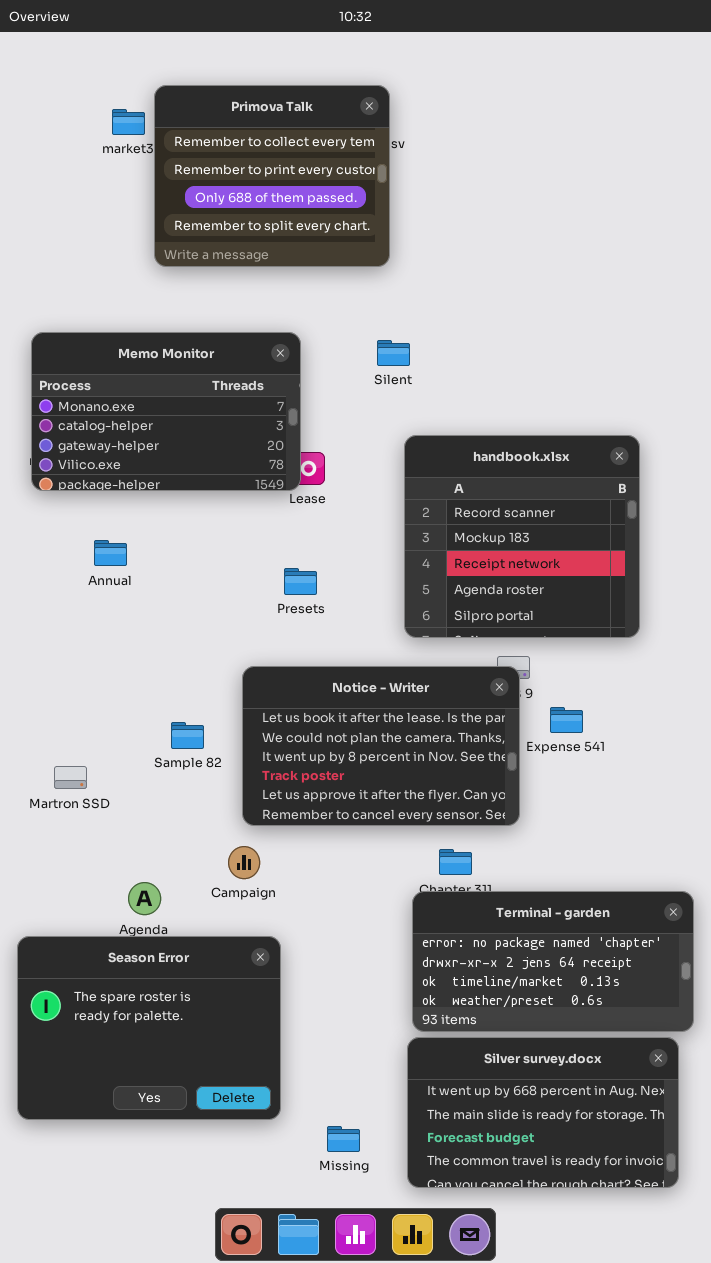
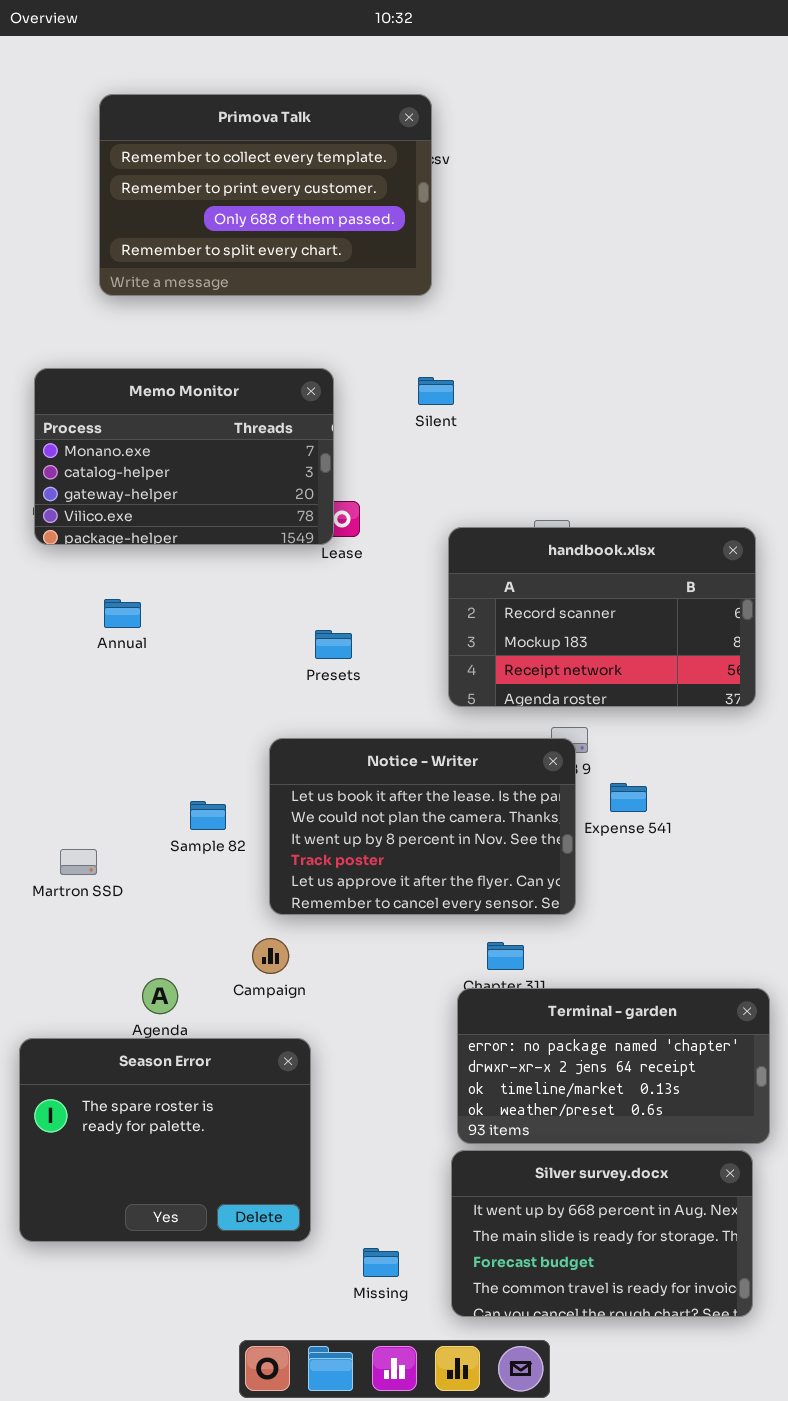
Primova Talk: [154,85,390,267] -> [99,94,432,296], resized
handbook.xlsx: [404,435,640,638] -> [448,527,756,707], resized

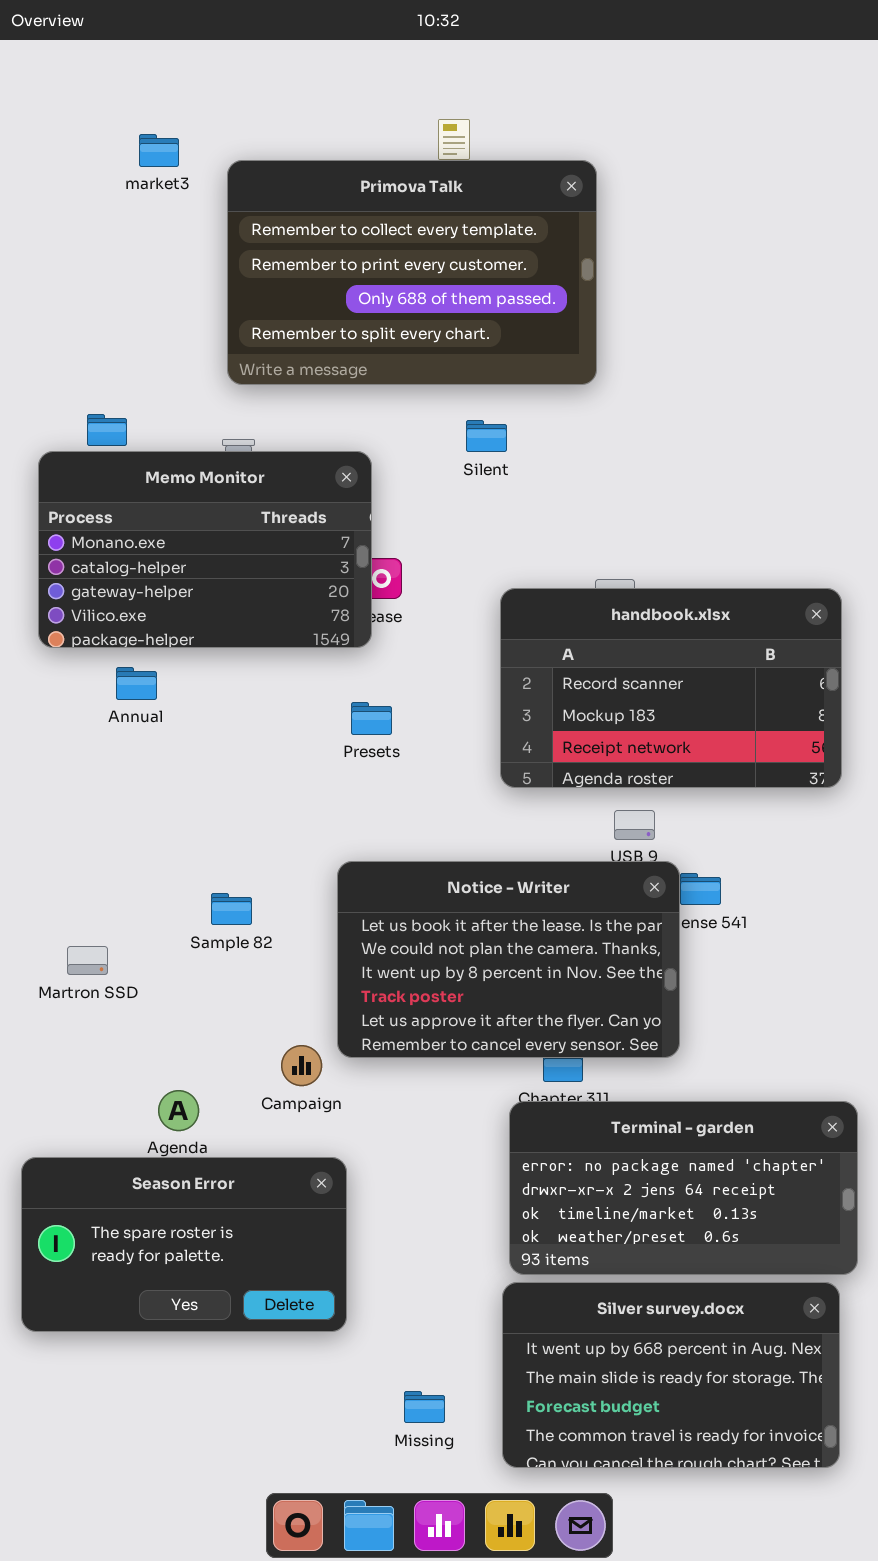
Primova Talk: [99,94,432,296] -> [227,160,597,385], moved
Memo Monitor: [34,368,334,545] -> [38,451,372,648], moved
Notice - Writer: [269,738,576,915] -> [337,861,680,1058], moved
Season Error: [19,1038,311,1242] -> [21,1157,347,1332], resized

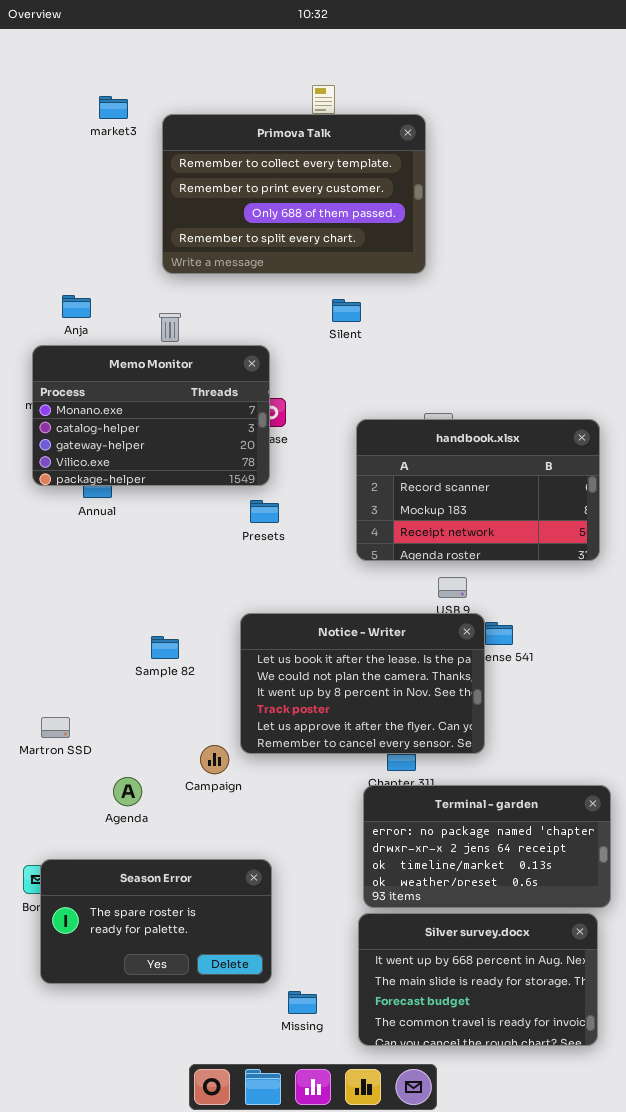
Memo Monitor: [38,451,372,648] -> [32,345,270,486], moved
Martron SSD: [67,946,108,975] -> [41,717,70,738], moved
Season Error: [21,1157,347,1332] -> [40,859,272,984], moved

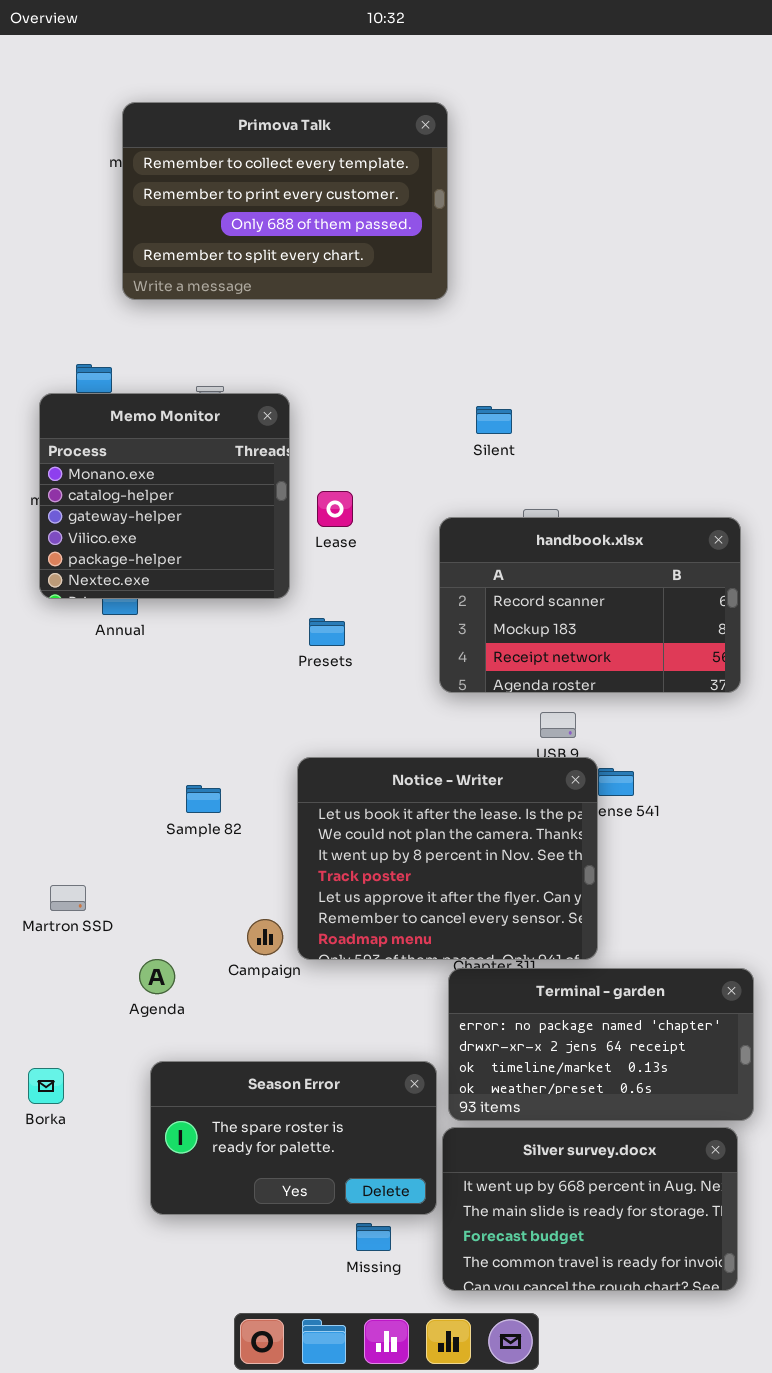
Primova Talk: [162,114,426,274] -> [122,102,448,300], moved
Silent: [332,299,361,322] -> [476,406,512,434], moved
Memo Monitor: [32,345,270,486] -> [39,393,290,599], resized
Notice - Writer: [240,613,485,754] -> [297,757,598,960], resized
Season Error: [40,859,272,984] -> [150,1061,437,1215], moved

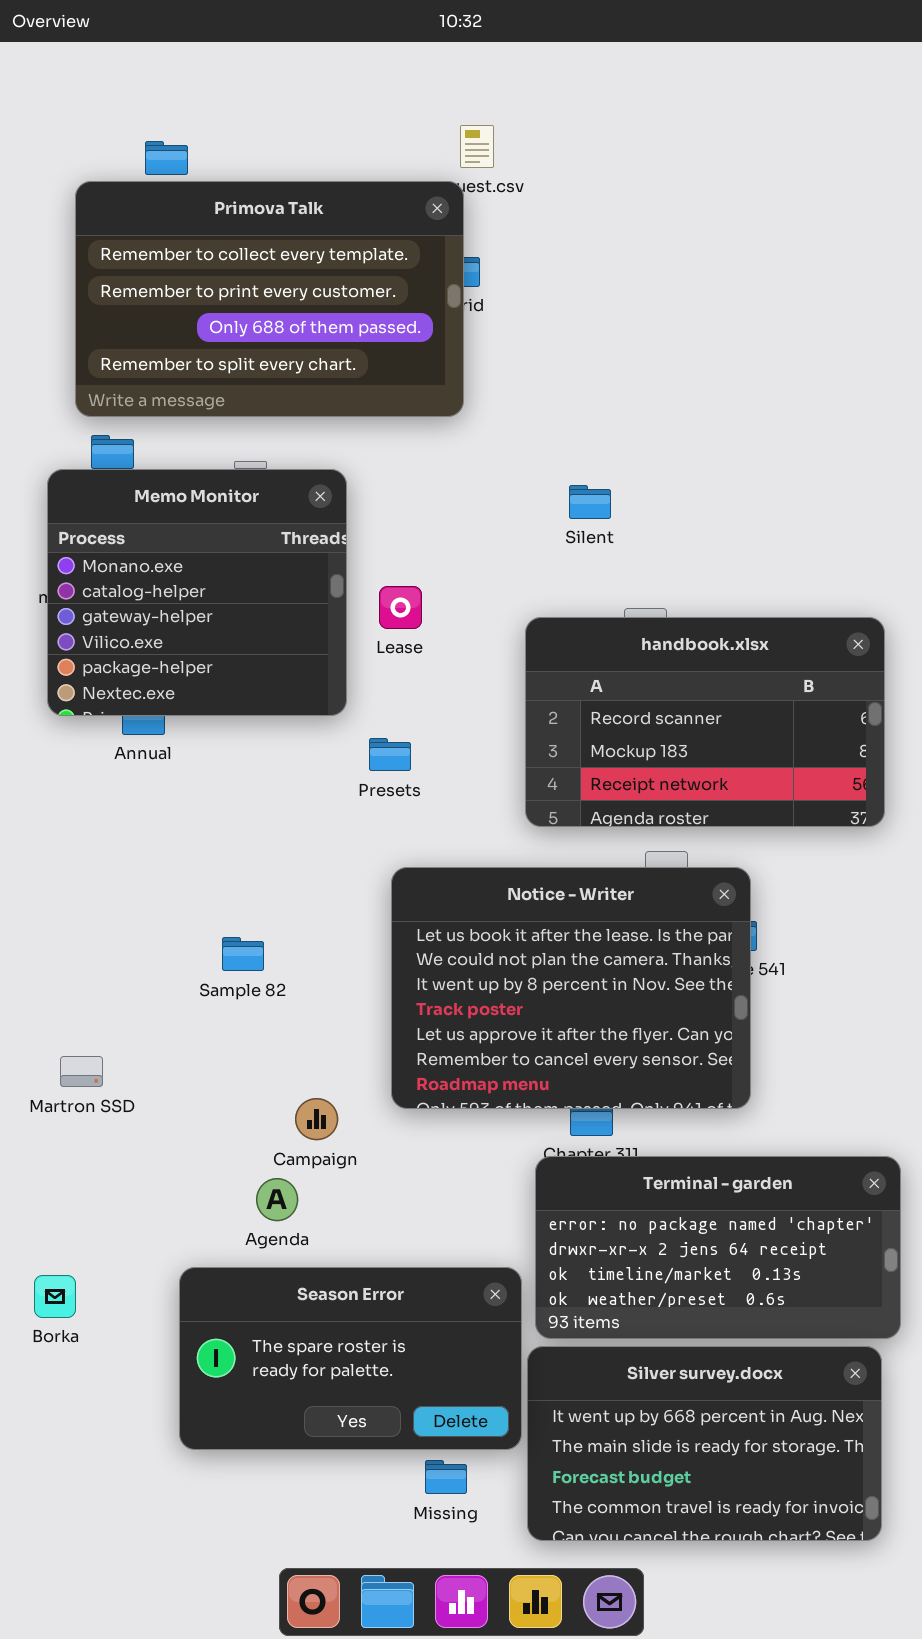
Primova Talk: [122,102,448,300] -> [75,181,464,417], moved
Notice - Writer: [297,757,598,960] -> [391,867,751,1109], moved
Agenda: [139,959,175,994] -> [256,1178,298,1221], moved

